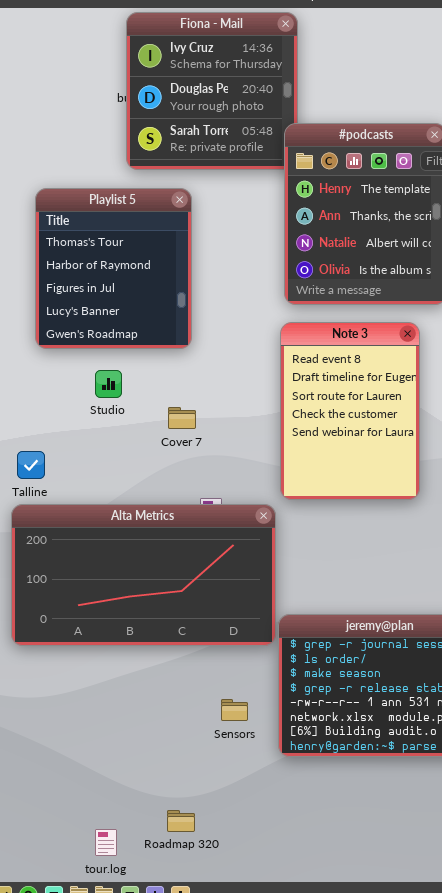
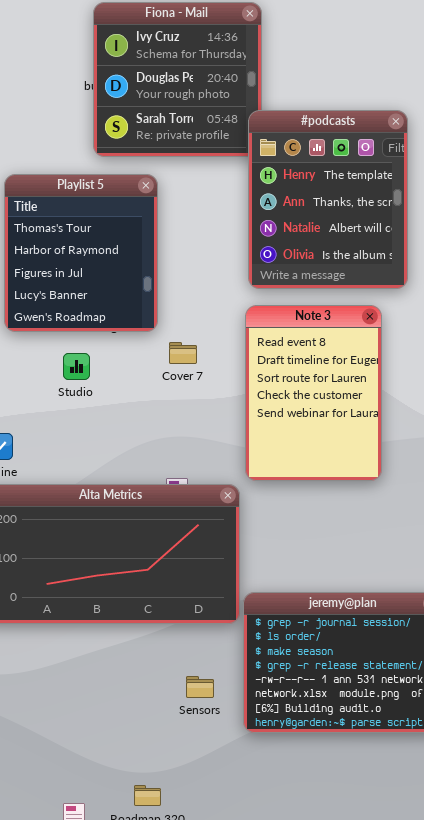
Cover 7: [168,407,196,429] -> [169,342,197,364], moved

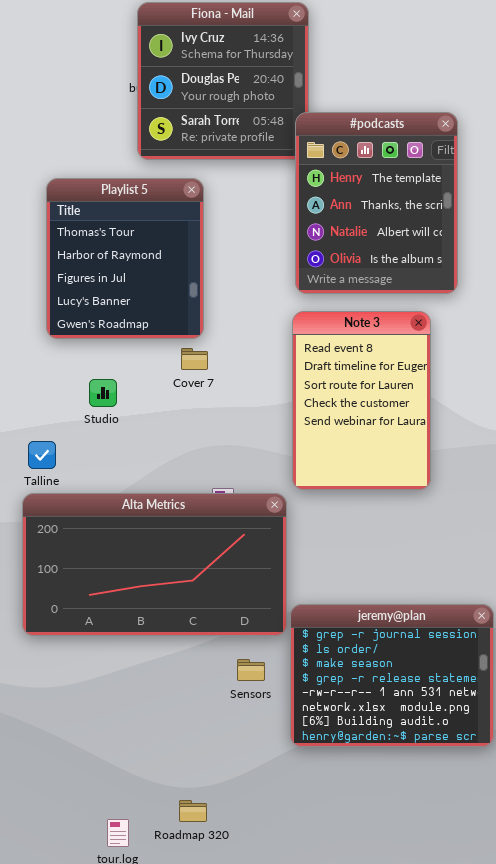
Cover 7: [169,342,197,364] -> [181,348,208,370], moved
Studio: [63,353,90,380] -> [89,379,117,407], moved
Sensors: [186,676,214,698] -> [237,659,265,681], moved

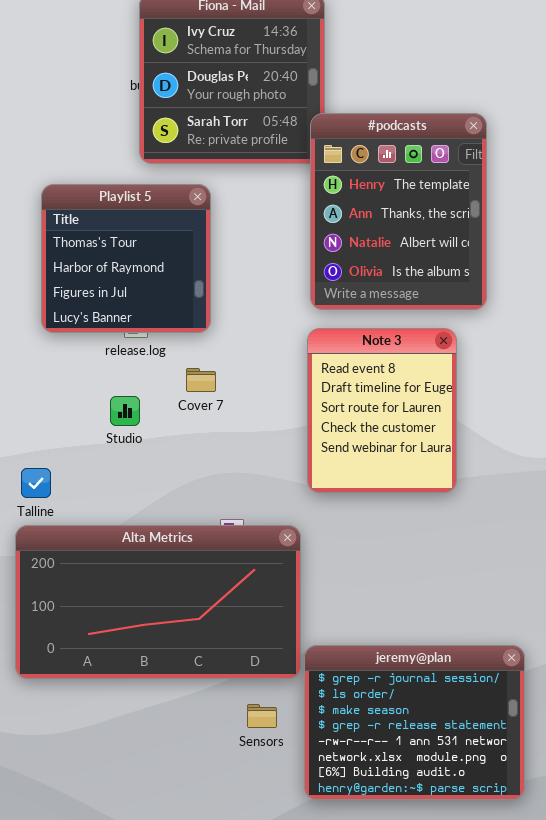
Playlist 5: [46,178,204,339] -> [41,184,211,333], resized
Note 3: [292,311,431,490] -> [307,328,457,493], resized
Studio: [89,379,117,407] -> [110,396,140,426], moved

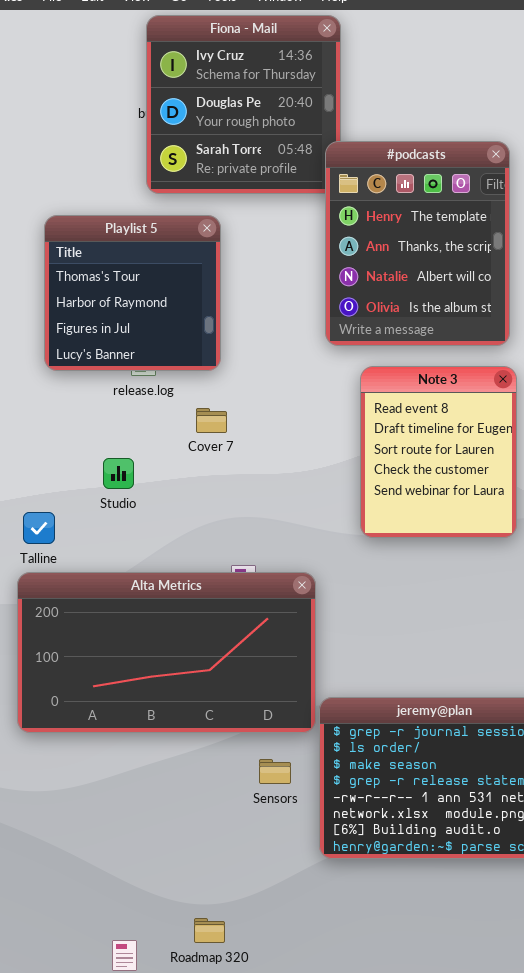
Note 3: [307,328,457,493] -> [360,366,517,538], moved
Studio: [110,396,140,426] -> [103,458,134,489], moved

